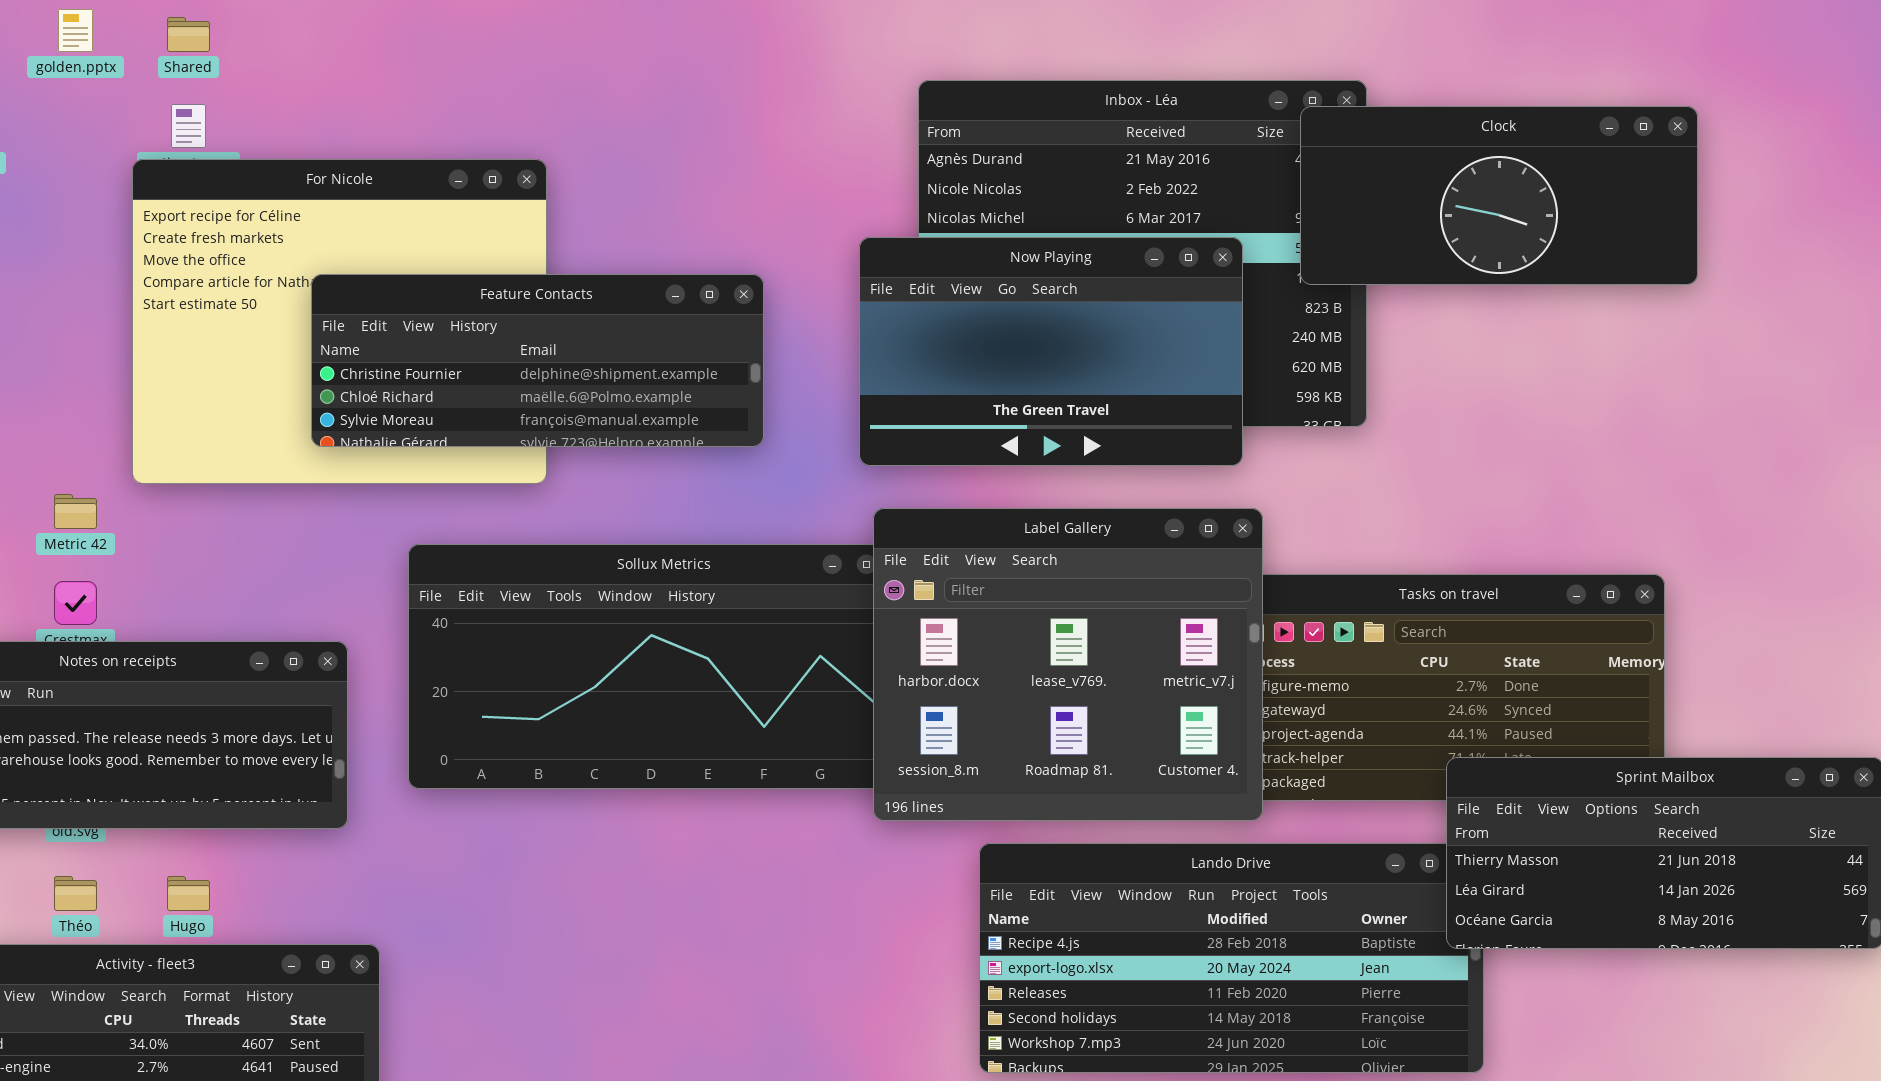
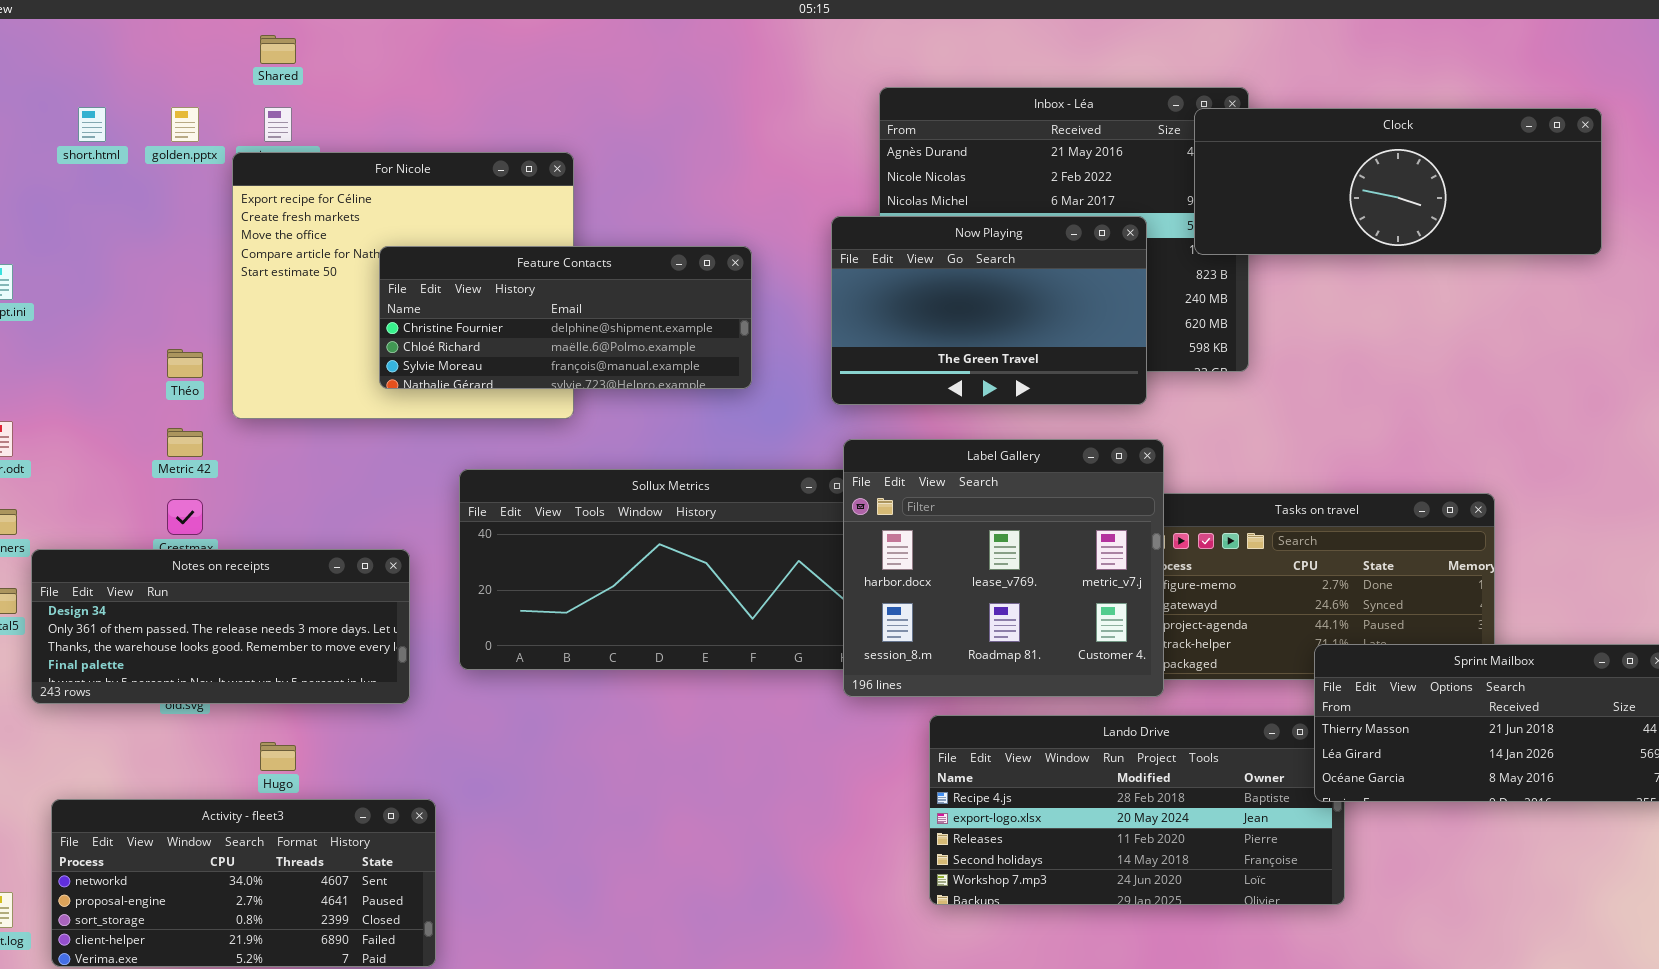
golden.pptx: [58,9,93,52] -> [171,107,199,142], moved
Clock: [1300,106,1698,285] -> [1194,108,1602,255], resized
Théo: [54,876,97,911] -> [167,349,203,378], moved

